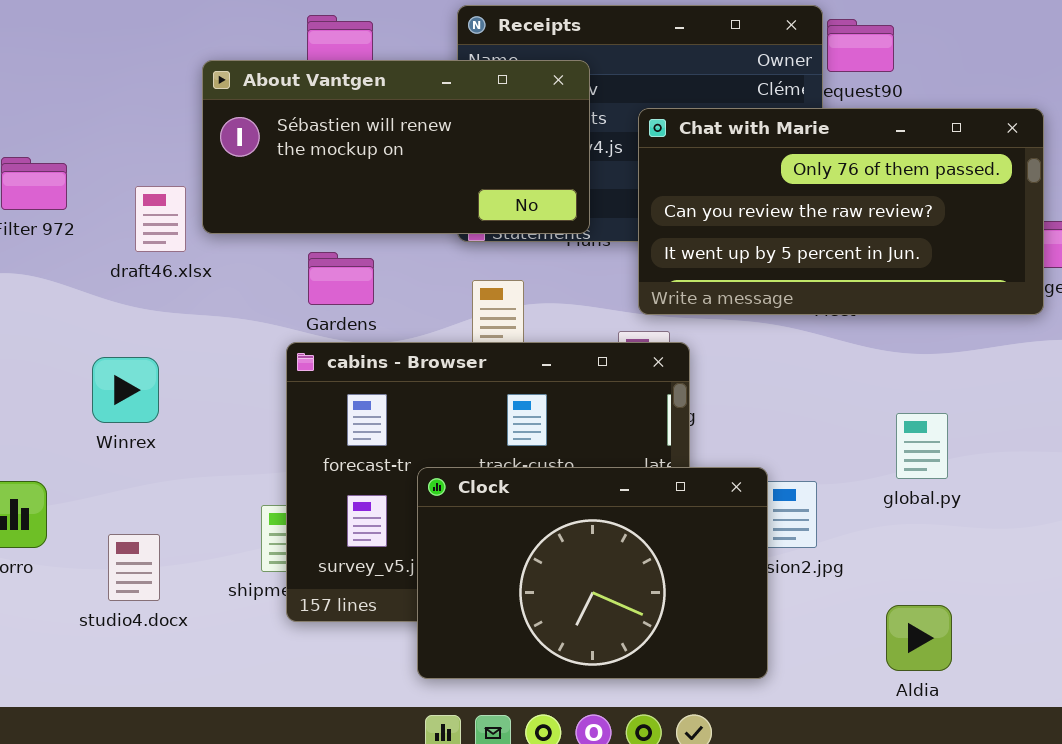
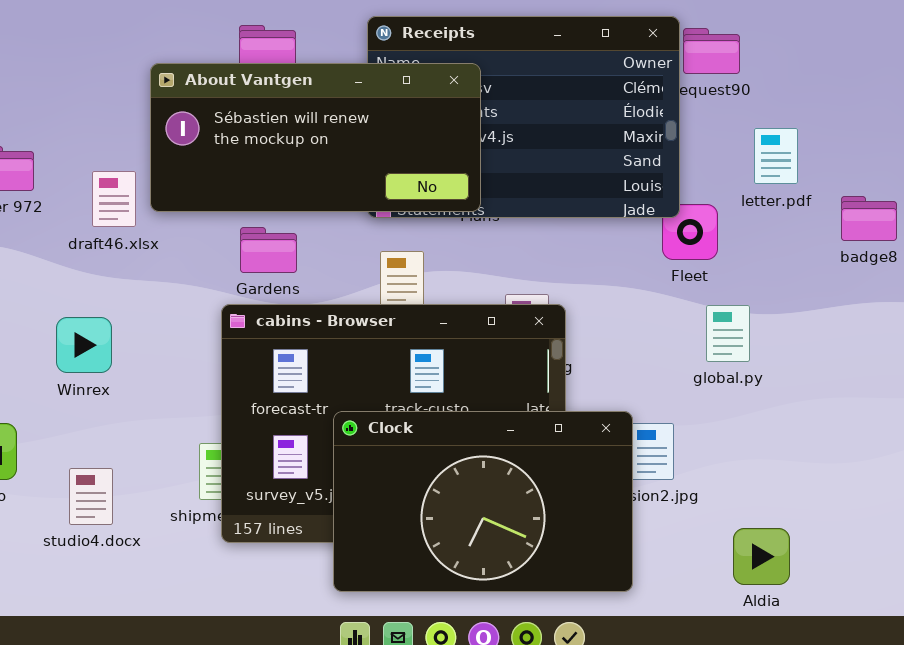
Chat with Marie: [638,108,1044,315] -> none, closed
global.py: [896,413,948,479] -> [706,305,750,362], moved

